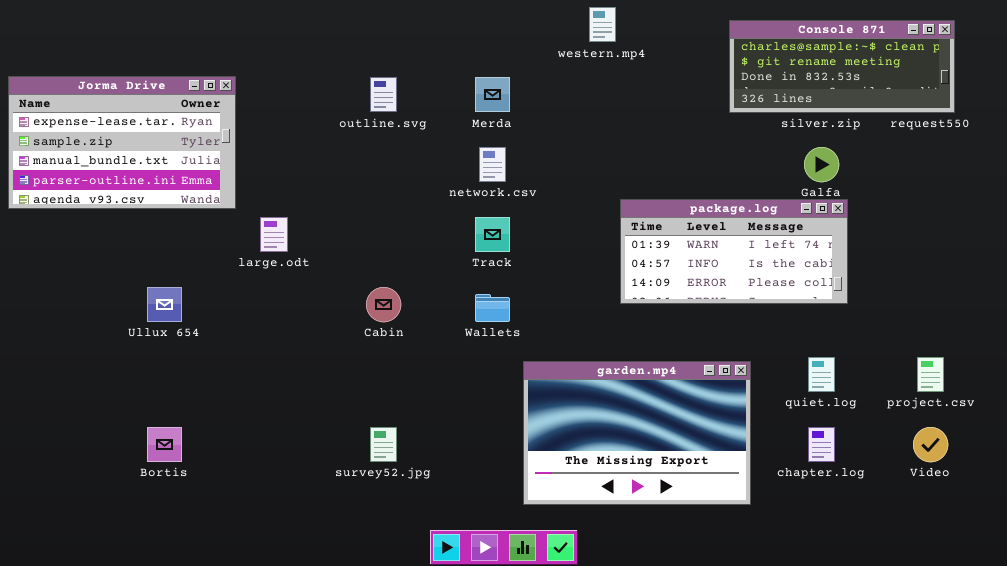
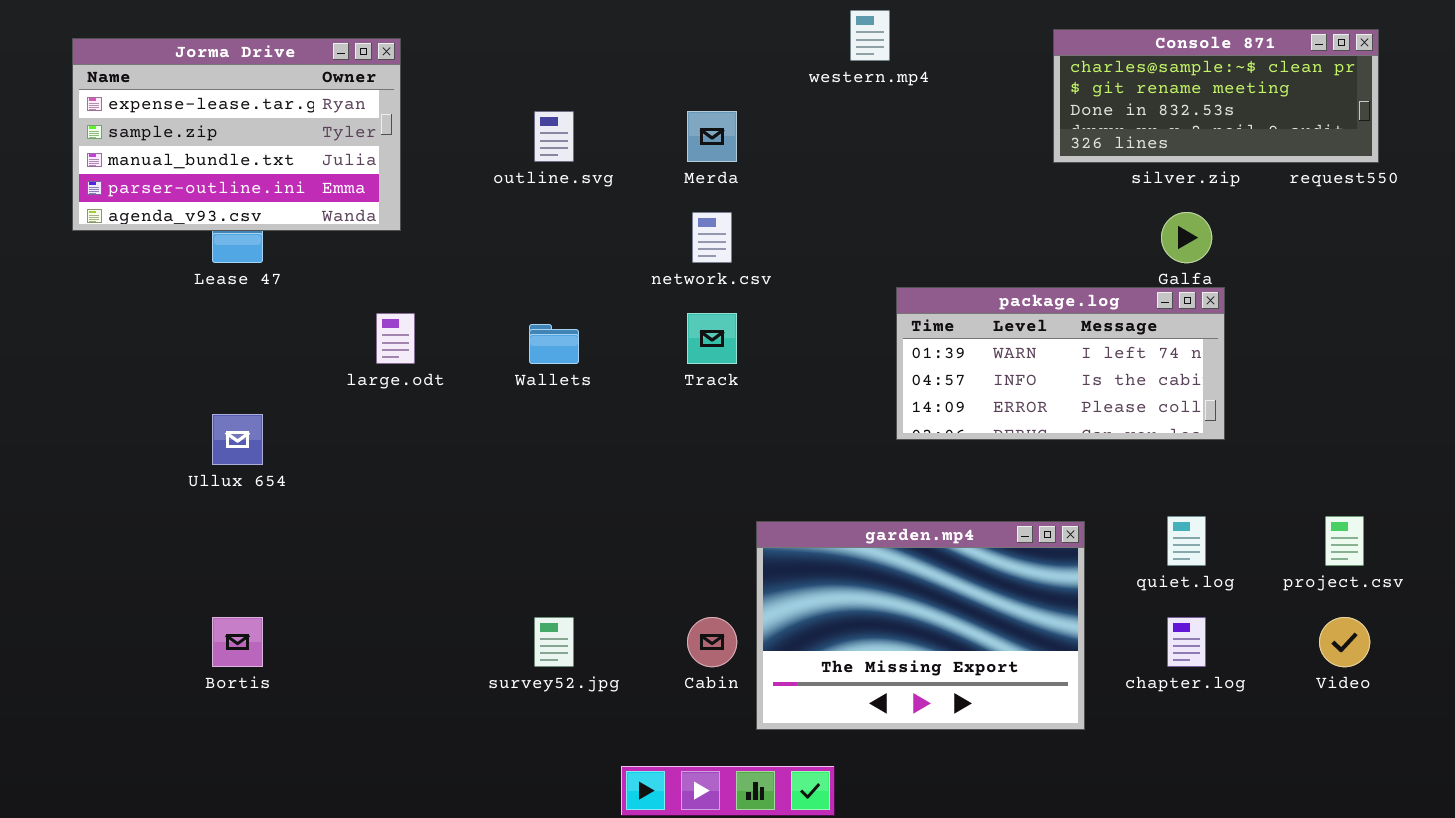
Jorma Drive: [8,76,236,209] -> [72,38,401,231], moved
Cabin: [366,287,401,322] -> [687,617,737,667], moved
Wallets: [475,294,510,322] -> [529,324,579,364], moved

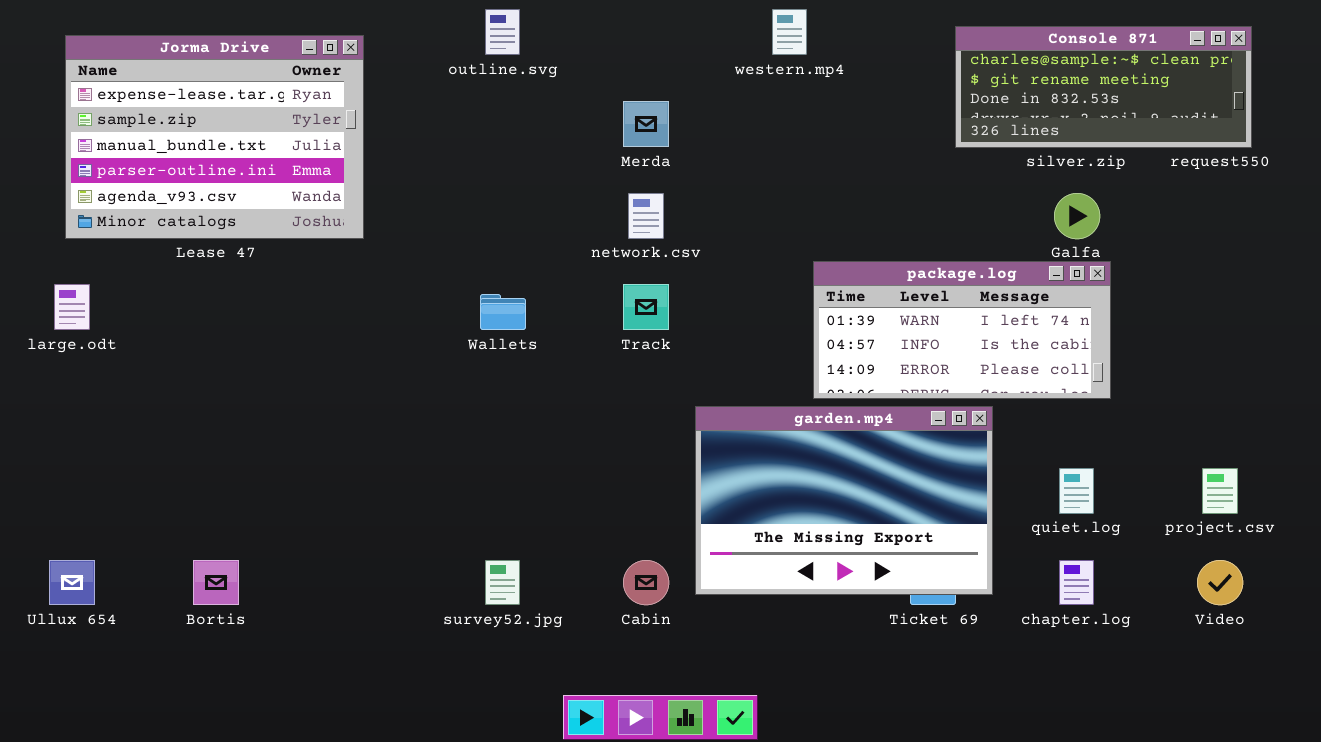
Jorma Drive: [72,38,401,231] -> [65,35,364,239], resized
outline.svg: [534,111,574,162] -> [485,9,520,55], moved
large.odt: [376,313,415,364] -> [54,284,90,330], moved
Ullux 654: [212,414,263,465] -> [49,560,95,605], moved
garden.mp4: [756,521,1085,730] -> [695,406,993,595], moved

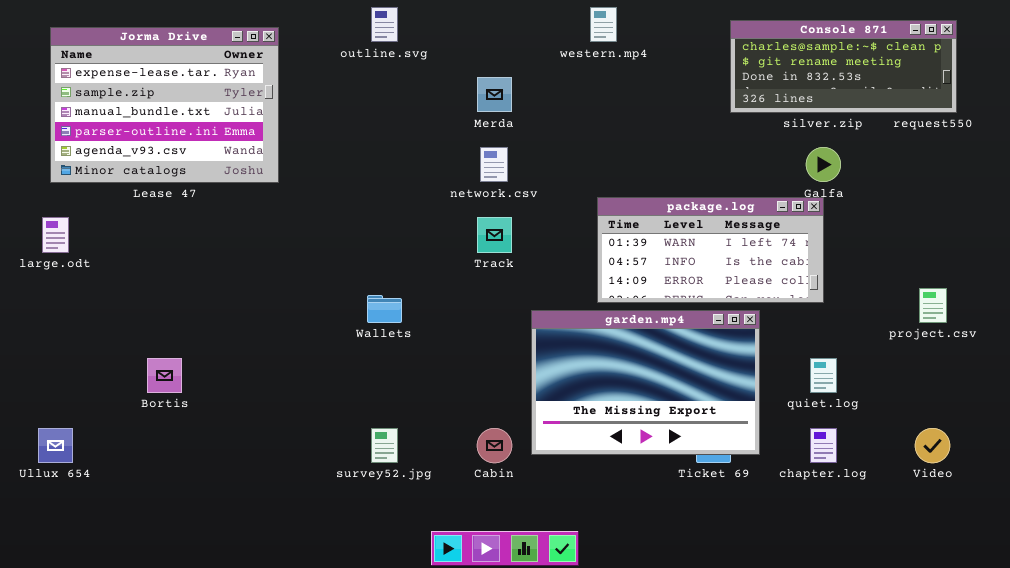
package.log: [813,261,1111,399] -> [597,197,824,303], moved
Wallets: [480,294,526,330] -> [367,295,402,323], moved
project.csv: [1202,468,1238,514] -> [919,288,947,323], moved
Bortis: [193,560,239,605] -> [147,358,182,393], moved

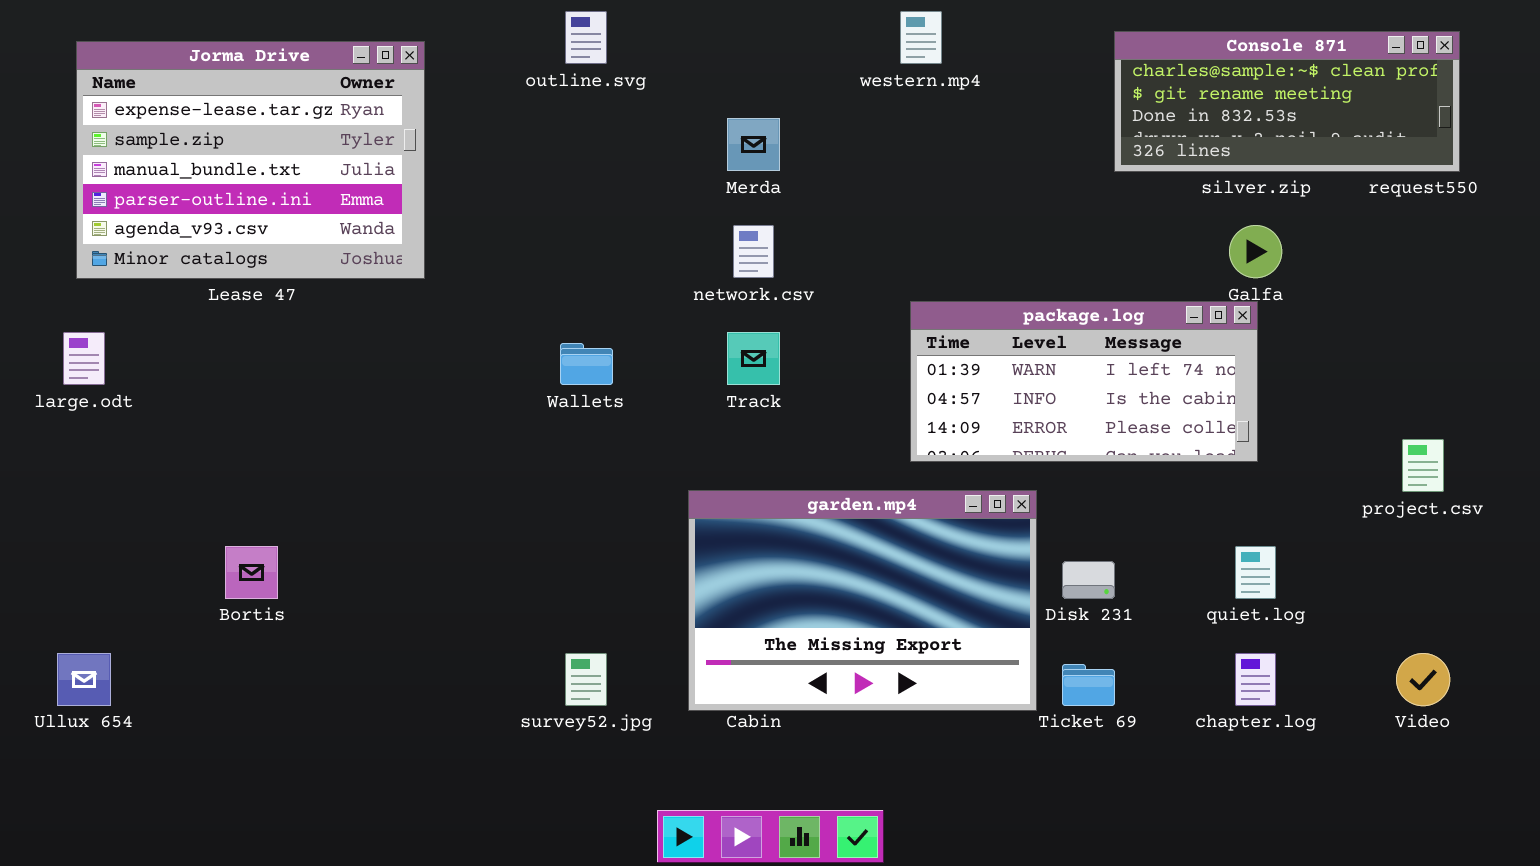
Wallets: [367,295,402,323] -> [560,343,613,385], moved
garden.mp4: [531,310,760,455] -> [688,490,1037,711], moved

